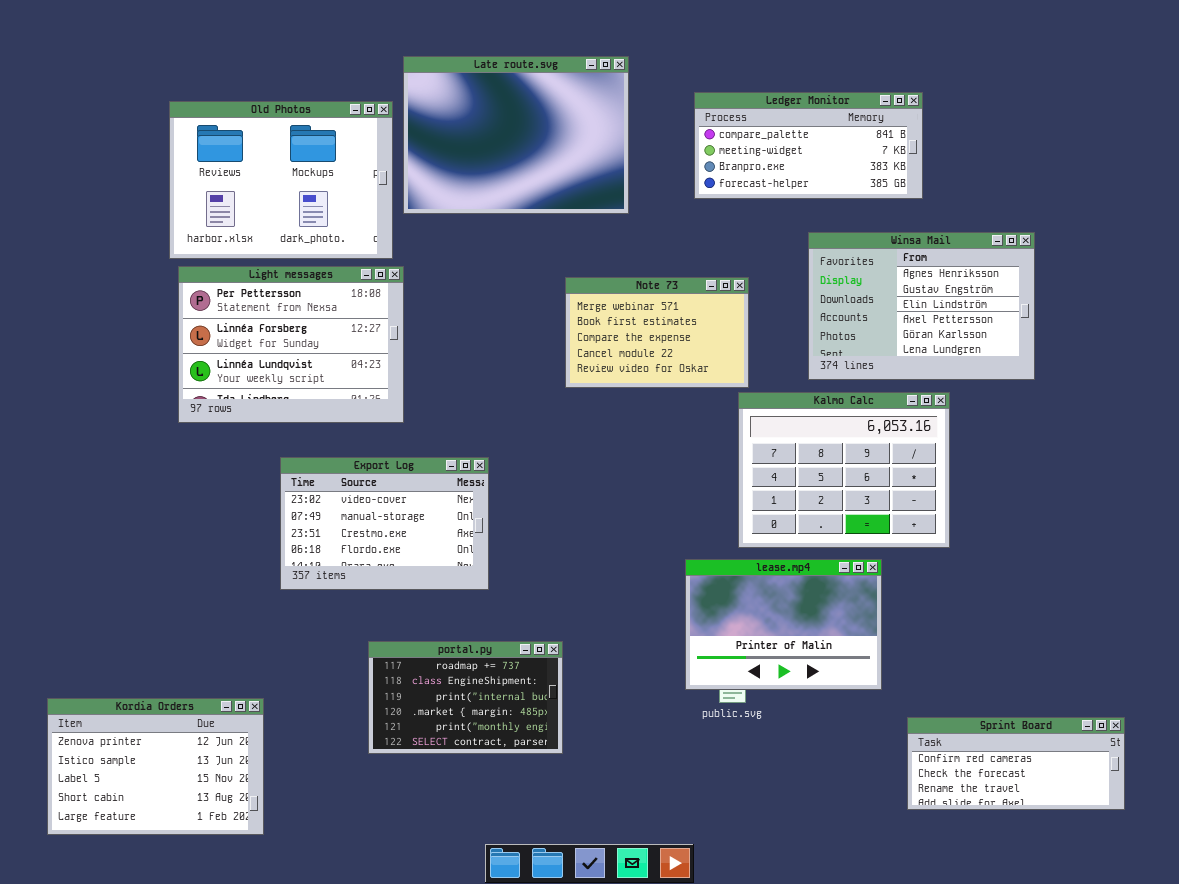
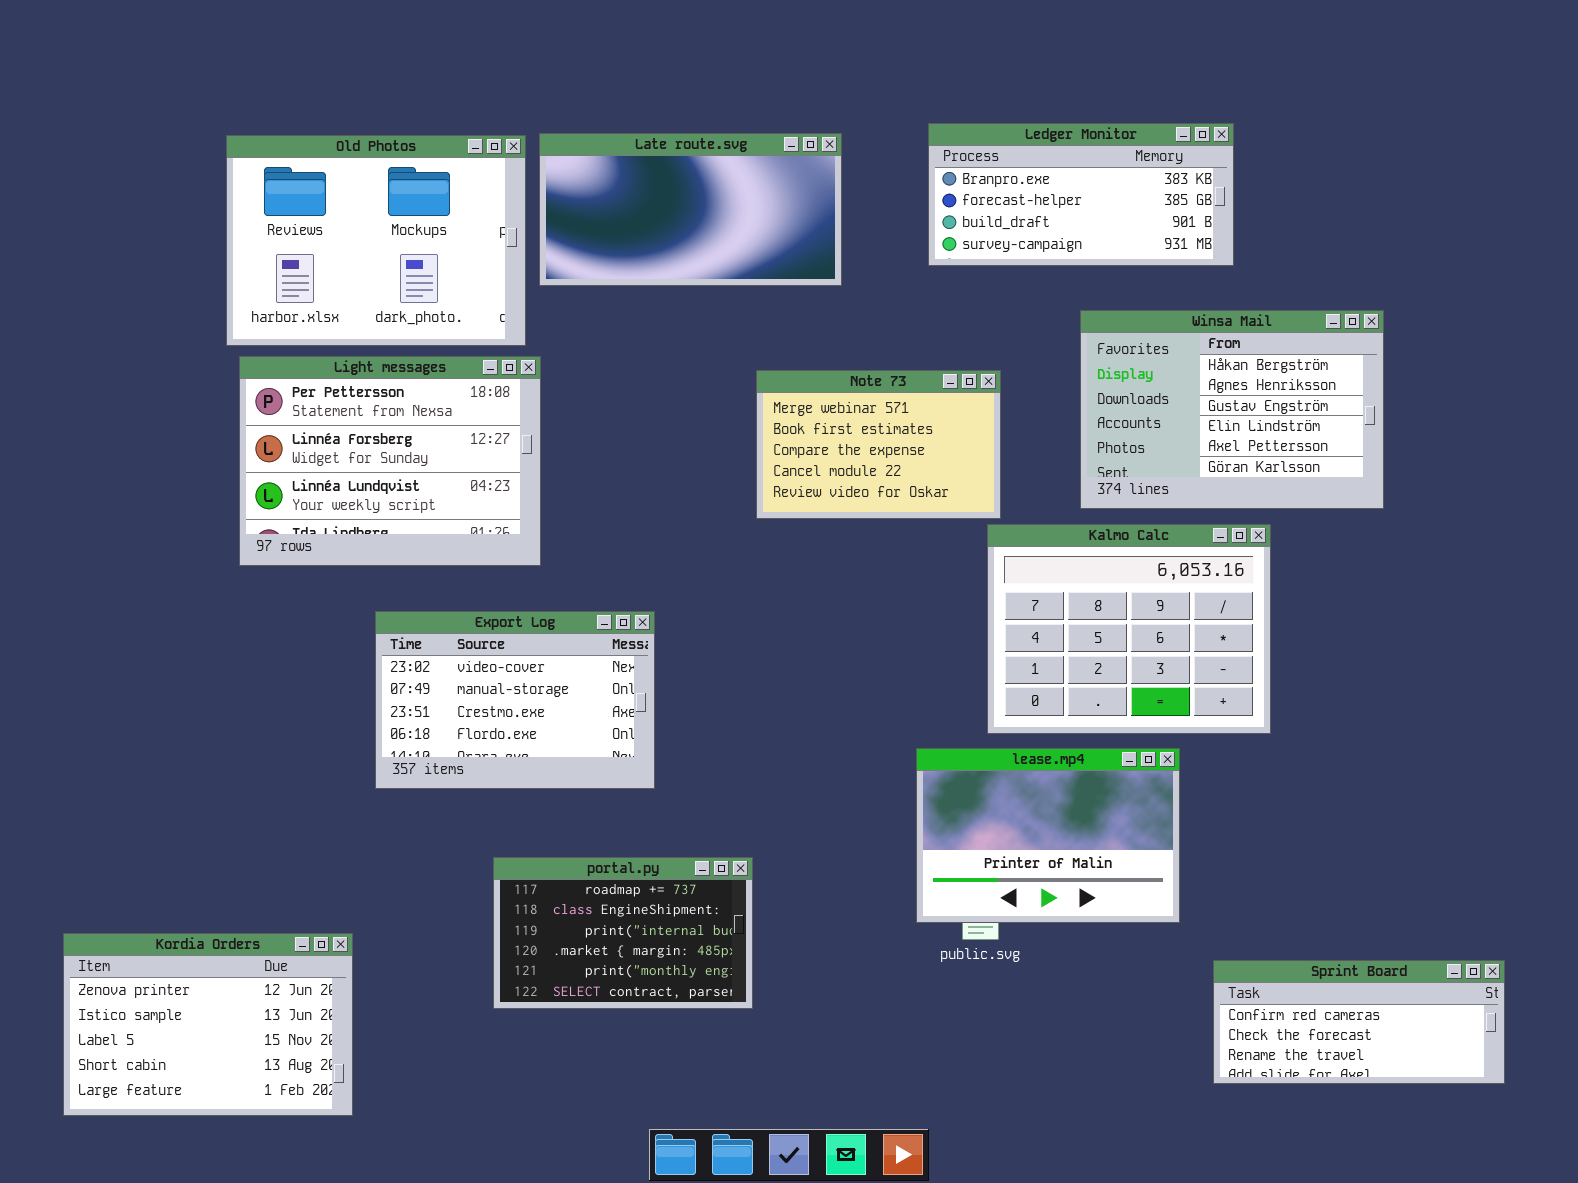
Late route.svg: [403,56,629,214] -> [539,133,842,286], resized
Ledger Monitor: [694,92,923,199] -> [928,123,1234,266], scrolled down 2 rows
Winsa Mail: [808,232,1035,380] -> [1080,310,1384,509], scrolled up 1 row

